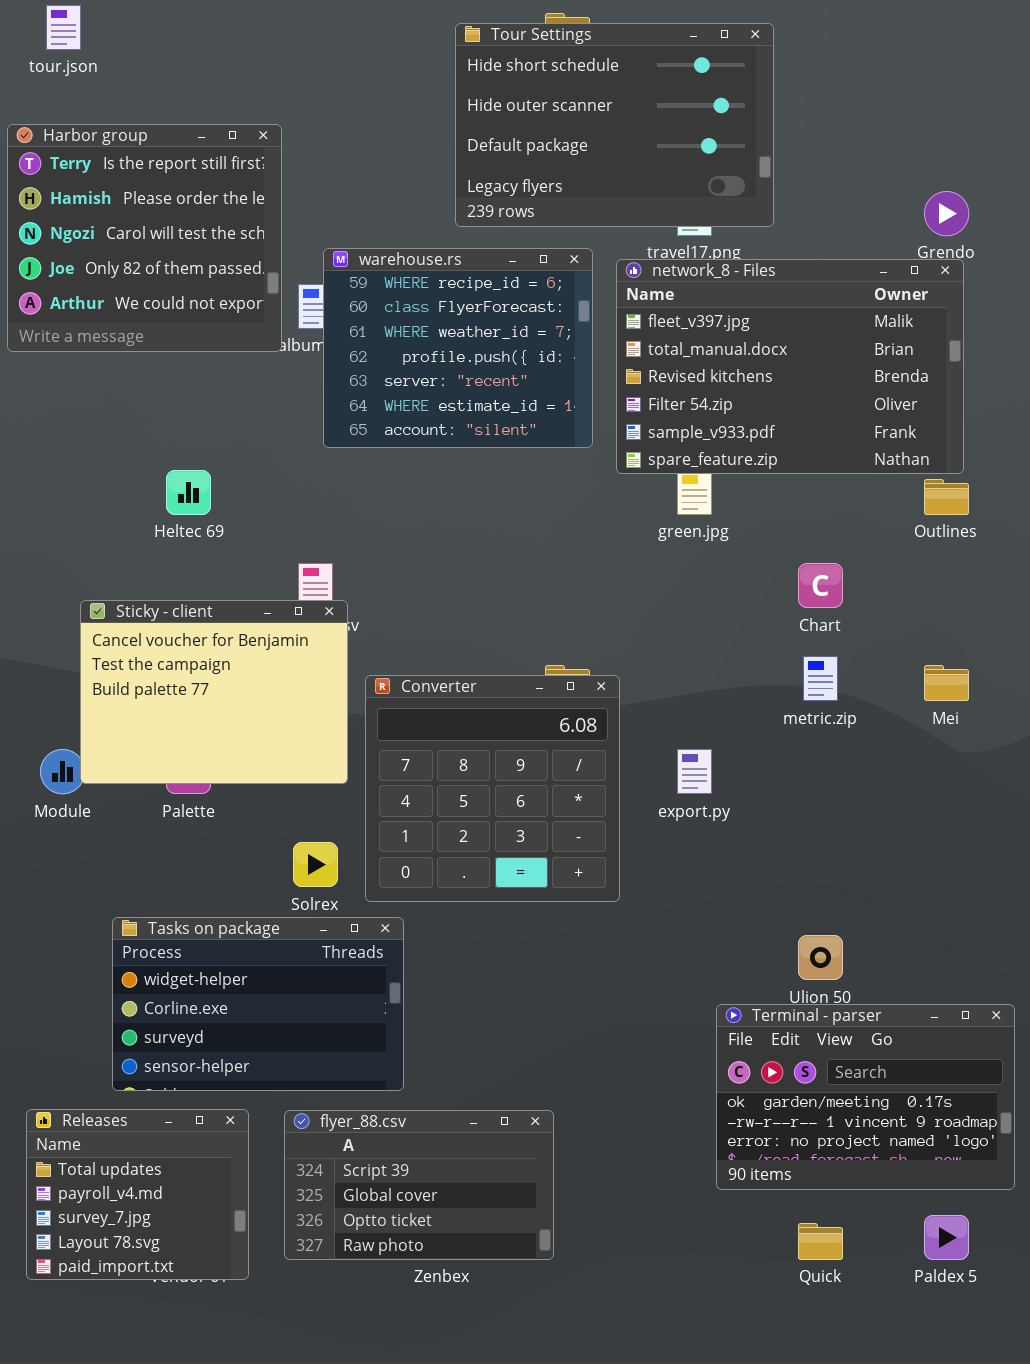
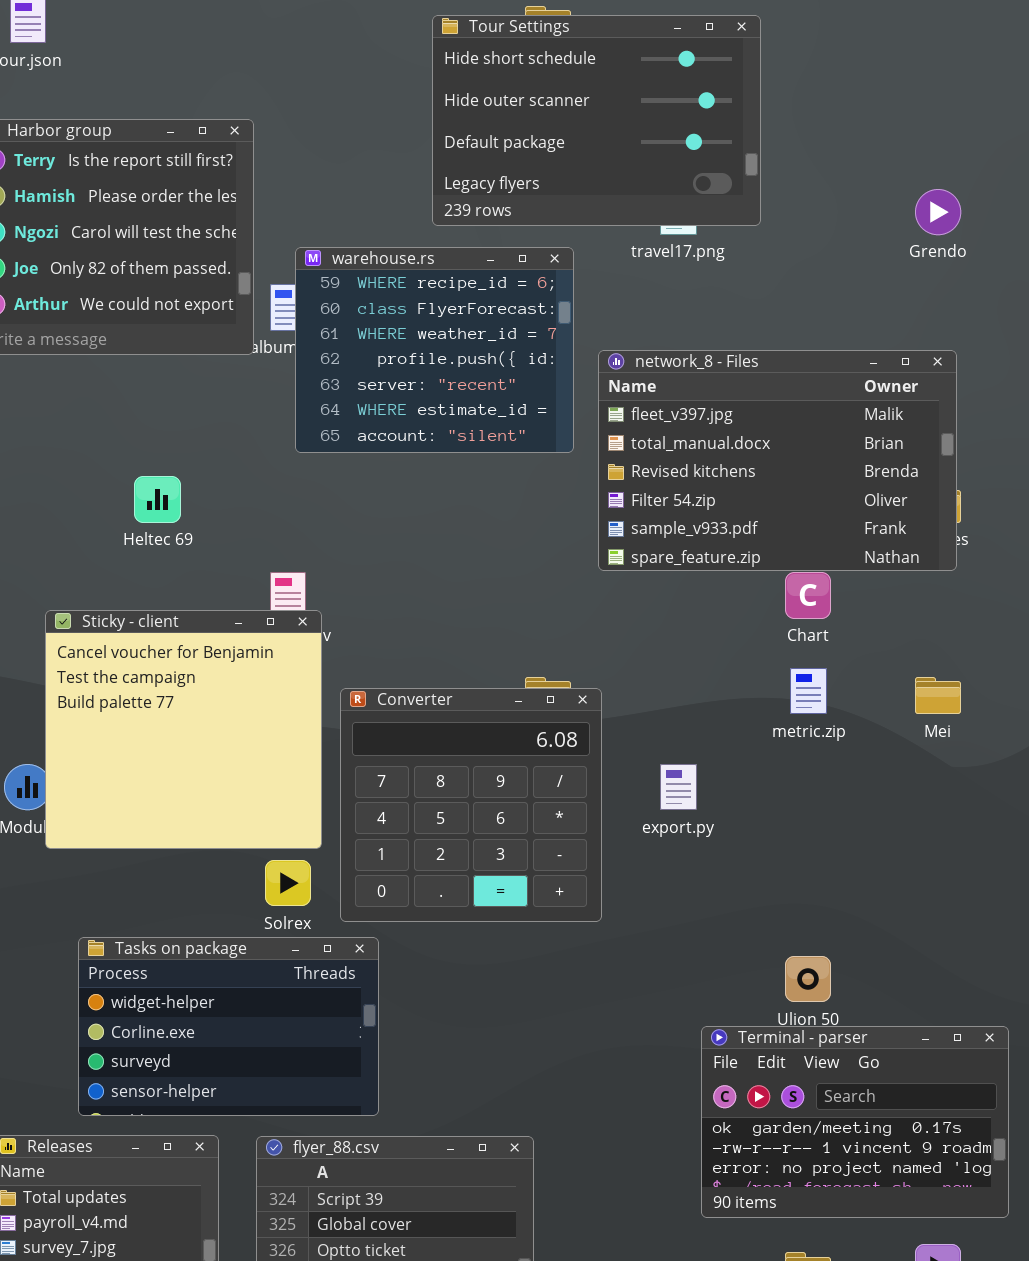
network_8 - Files: [616,259,964,474] -> [598,350,957,571], moved
Sticky - client: [80,600,348,784] -> [45,610,322,849], resized

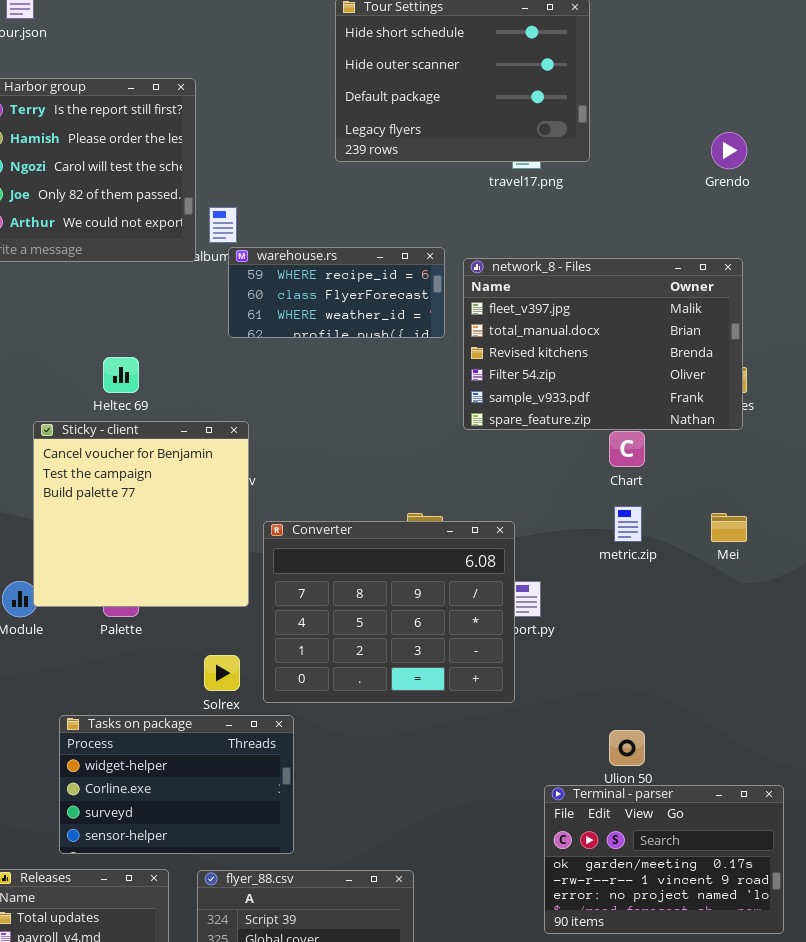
warehouse.rs: [295,247,574,453] -> [228,247,445,338], resized
Sticky - client: [45,610,322,849] -> [33,421,249,607], moved
Converter: [340,688,602,922] -> [263,521,515,703], resized

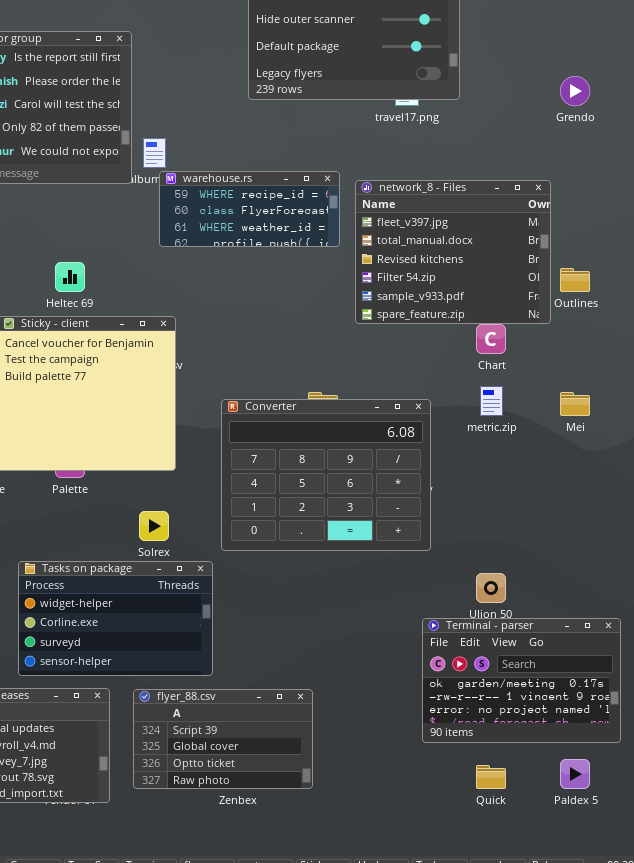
network_8 - Files: [463,258,743,430] -> [355,180,551,324], resized
Converter: [263,521,515,703] -> [221,399,431,551], moved

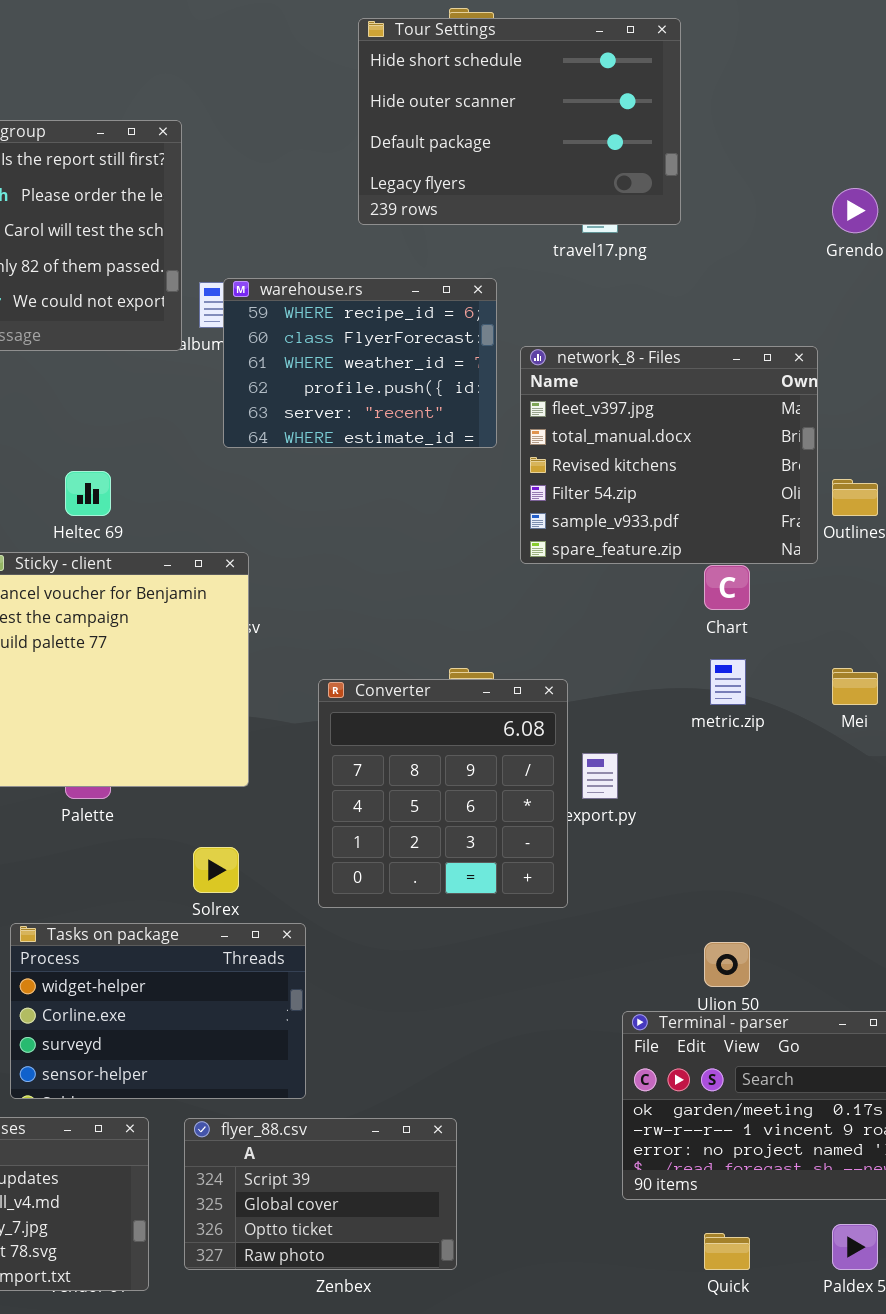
warehouse.rs: [159,171,340,247] -> [223,278,497,448], resized
Converter: [221,399,431,551] -> [318,679,568,908], resized

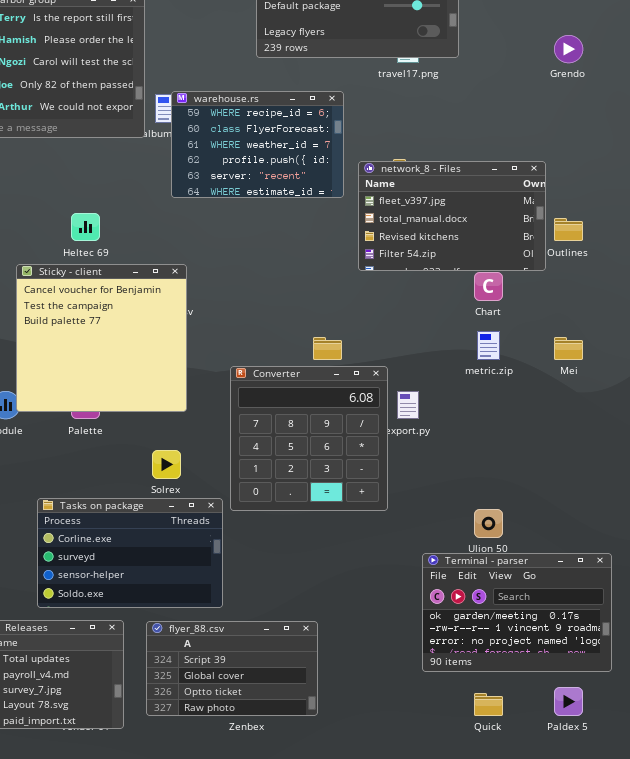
network_8 - Files: [520,346,818,564] -> [358,161,546,271], resized
Converter: [318,679,568,908] -> [230,366,388,511], moved
Tasks on package: [10,923,306,1099] -> [37,498,223,608], scrolled down 1 row

